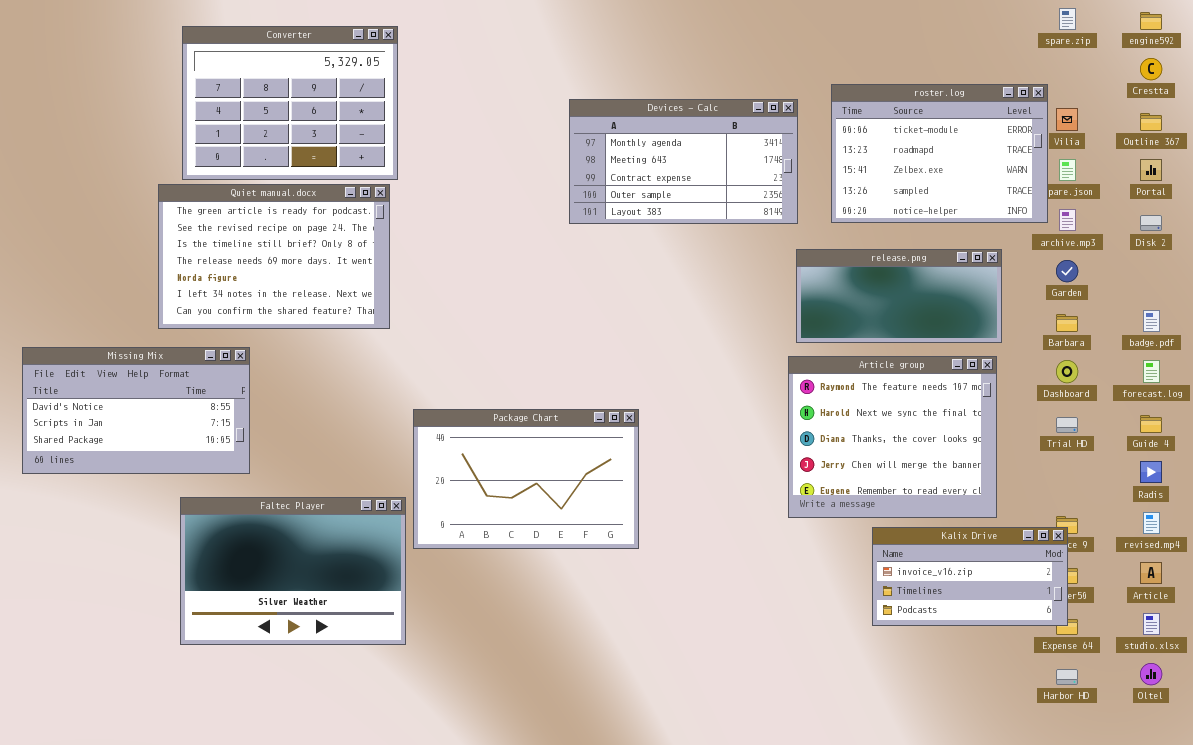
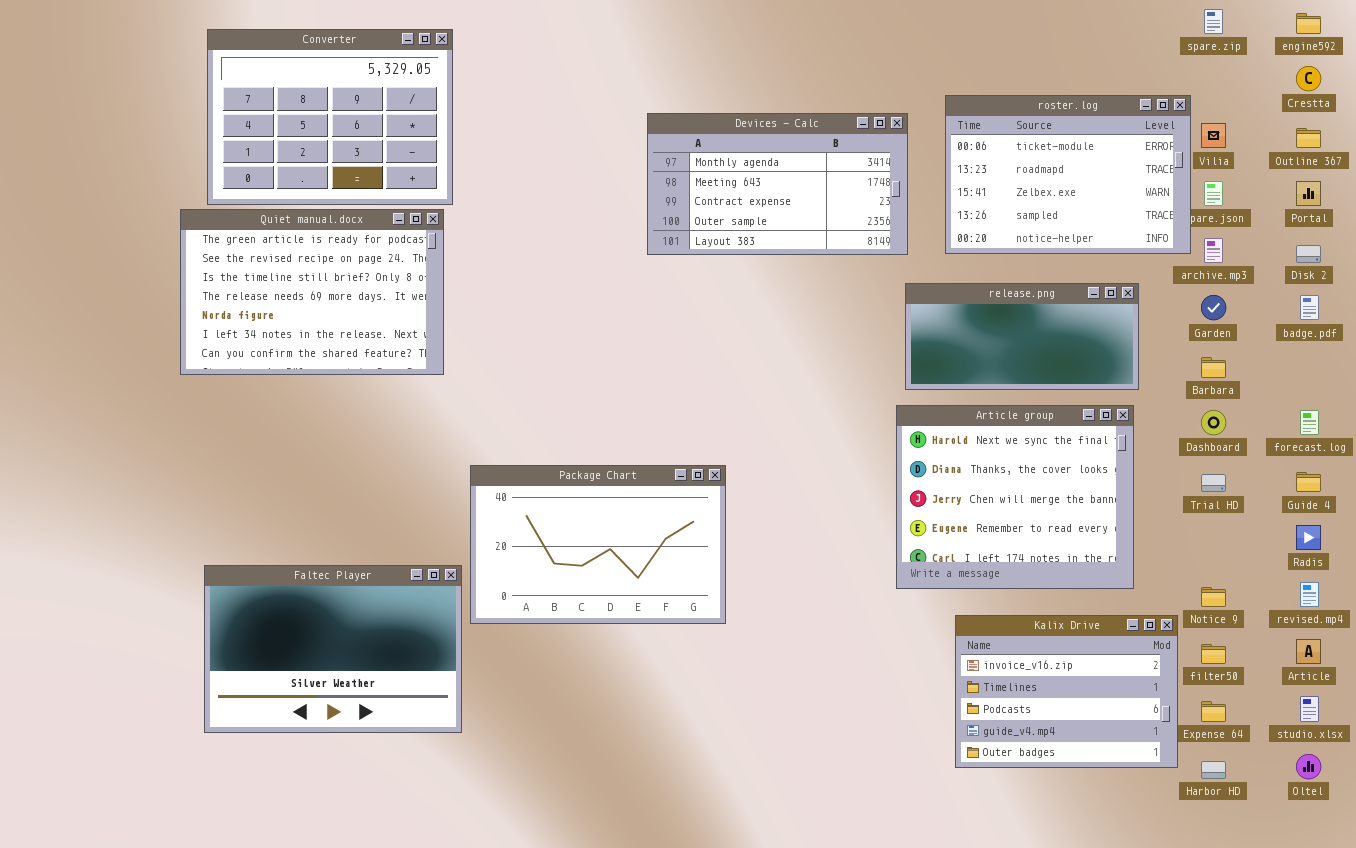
badge.pdf: [1143,310,1160,332] -> [1300,295,1319,320], moved
Missing Mix: [22,347,250,474] -> none, closed
Article group: [788,356,997,518] -> [896,405,1134,589], scrolled down 1 row
Kalix Drive: [872,527,1068,626] -> [955,615,1178,768], moved, resized

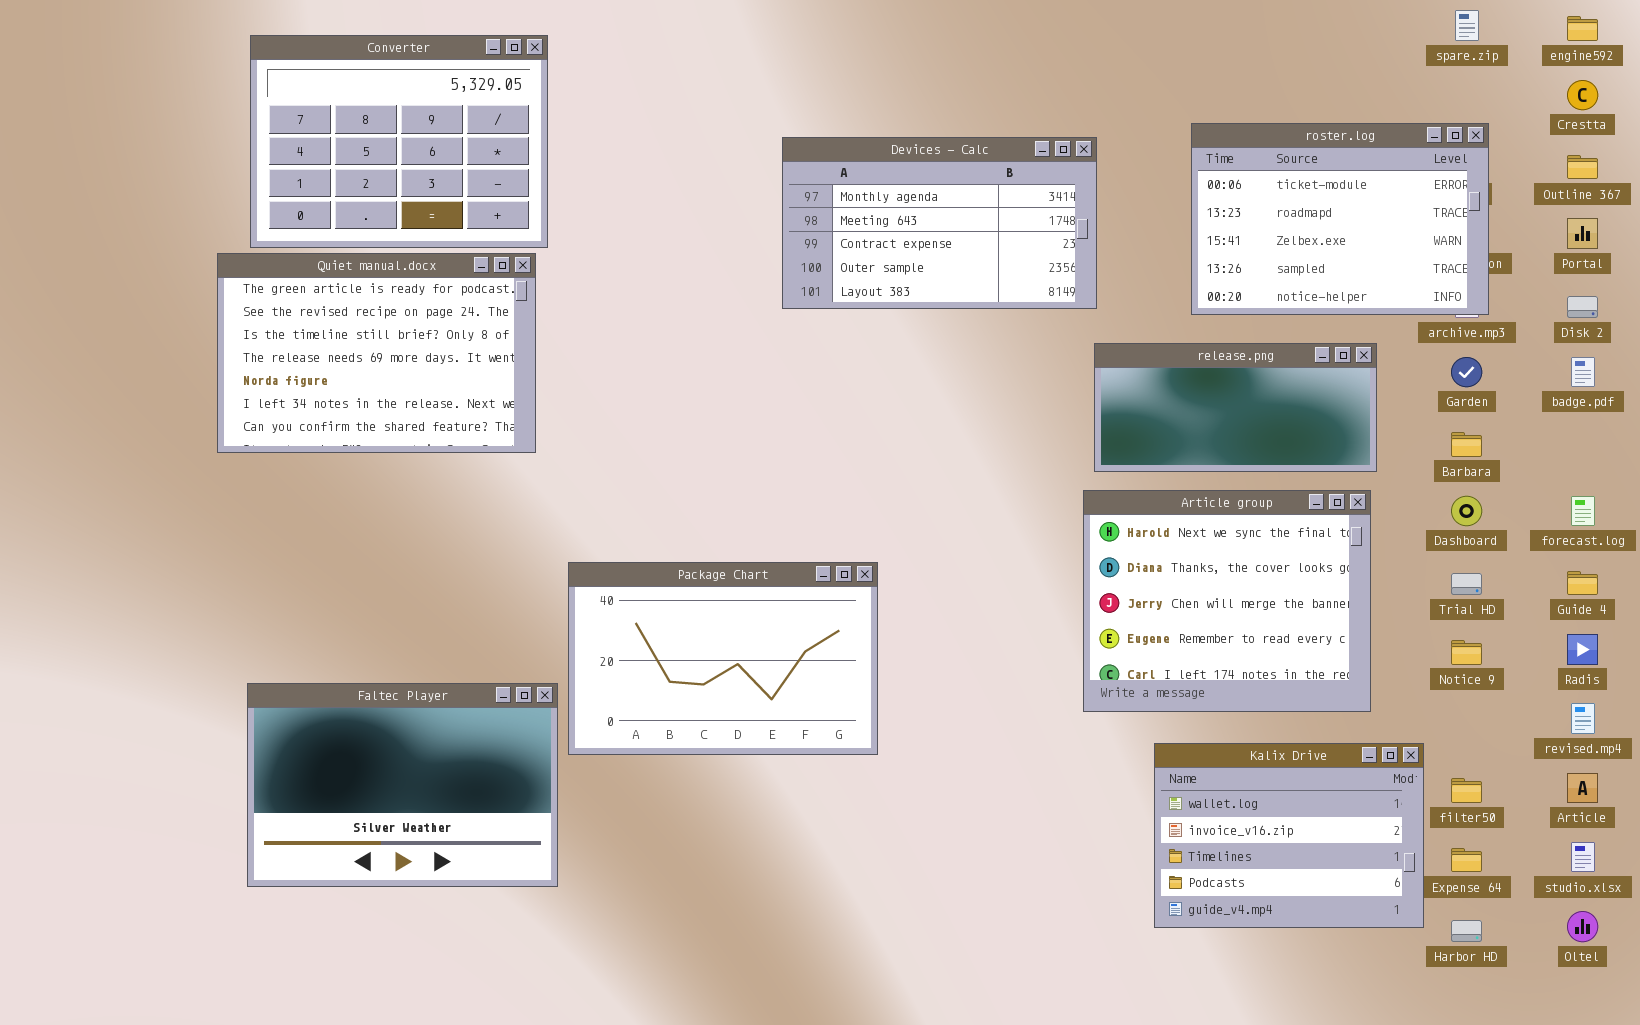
roster.log: [945,95,1191,254] -> [1191,123,1489,315], moved
Notice 9: [1201,587,1226,607] -> [1451,640,1482,665], moved
Kalix Drive: [955,615,1178,768] -> [1154,743,1424,928], scrolled up 1 row

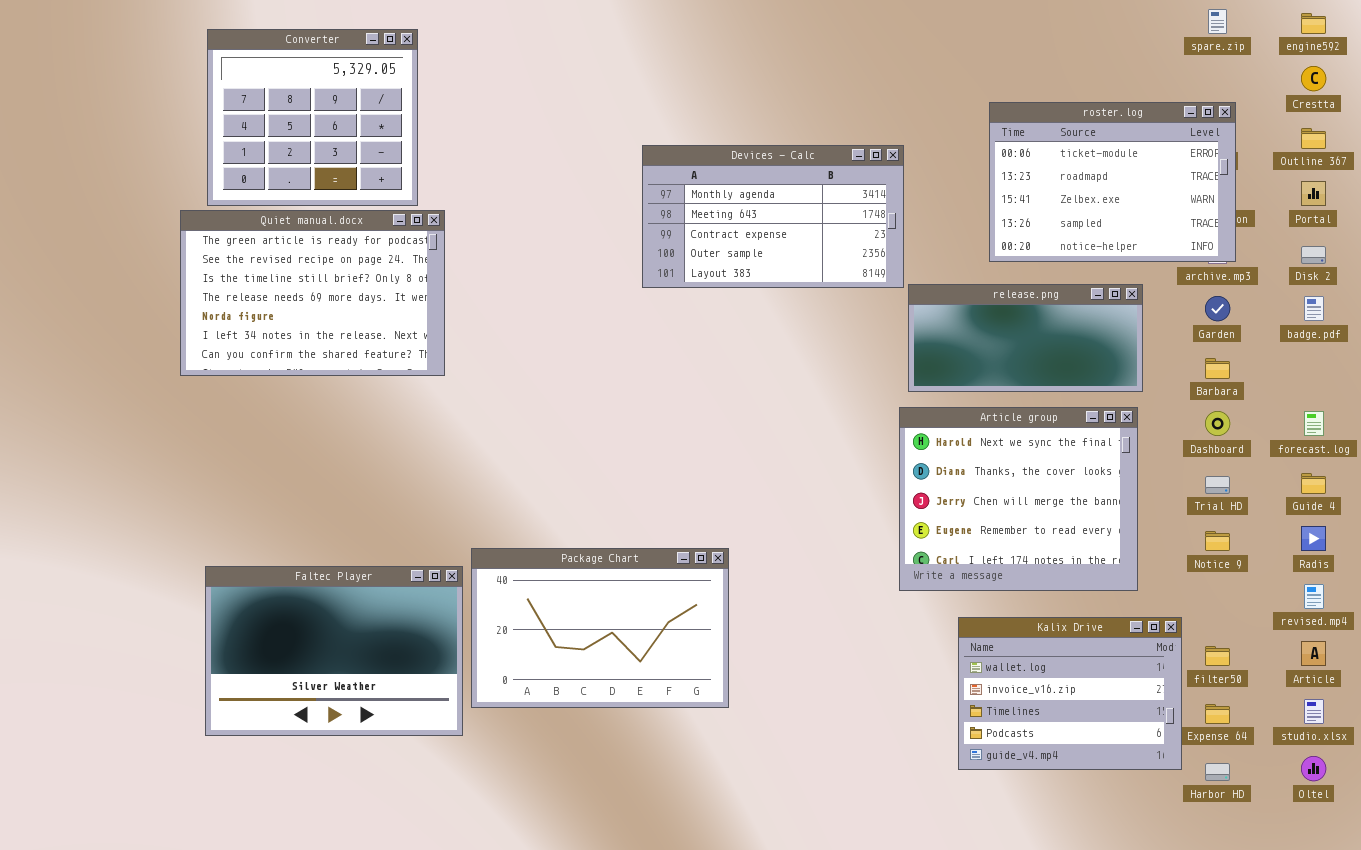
Converter: [250,35,548,248] -> [207,29,418,206], resized
Devices - Calc: [782,137,1097,309] -> [642,145,904,288], moved
Package Chart: [568,562,878,755] -> [471,548,729,708], moved

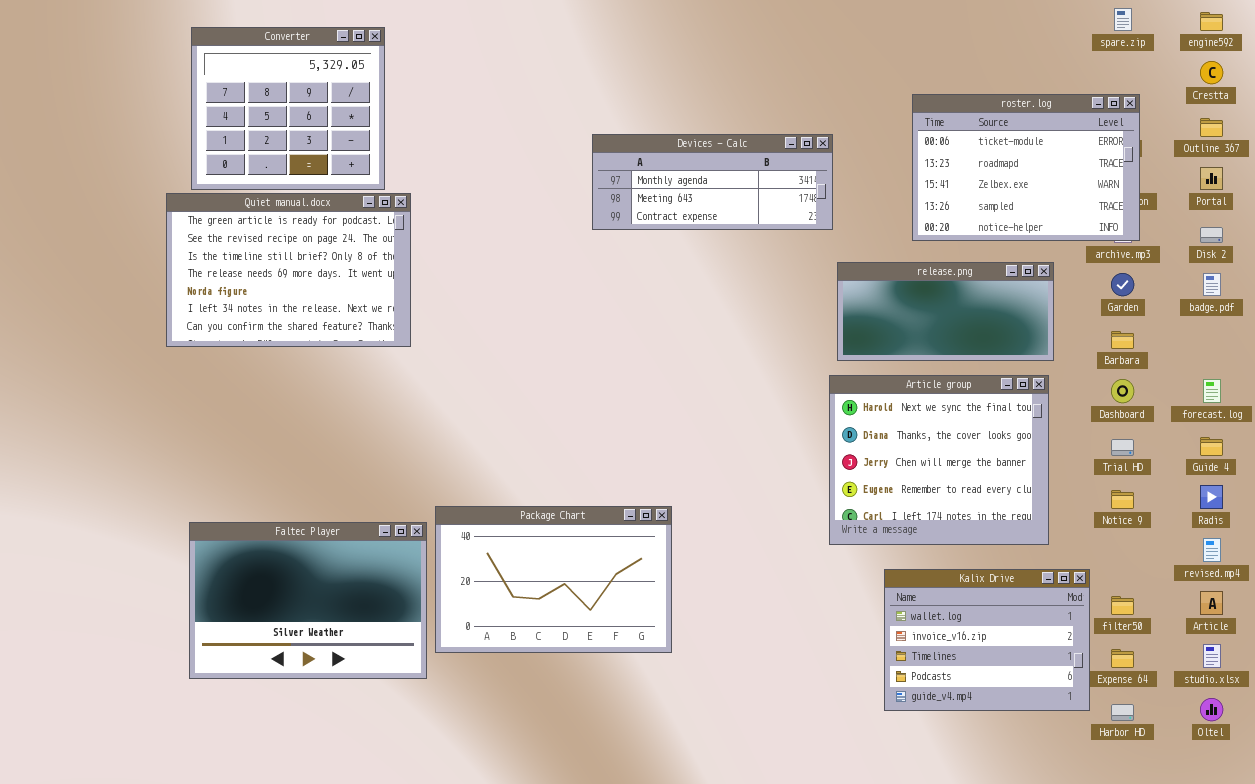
Devices - Calc: [642,145,904,288] -> [592,134,833,230], resized

